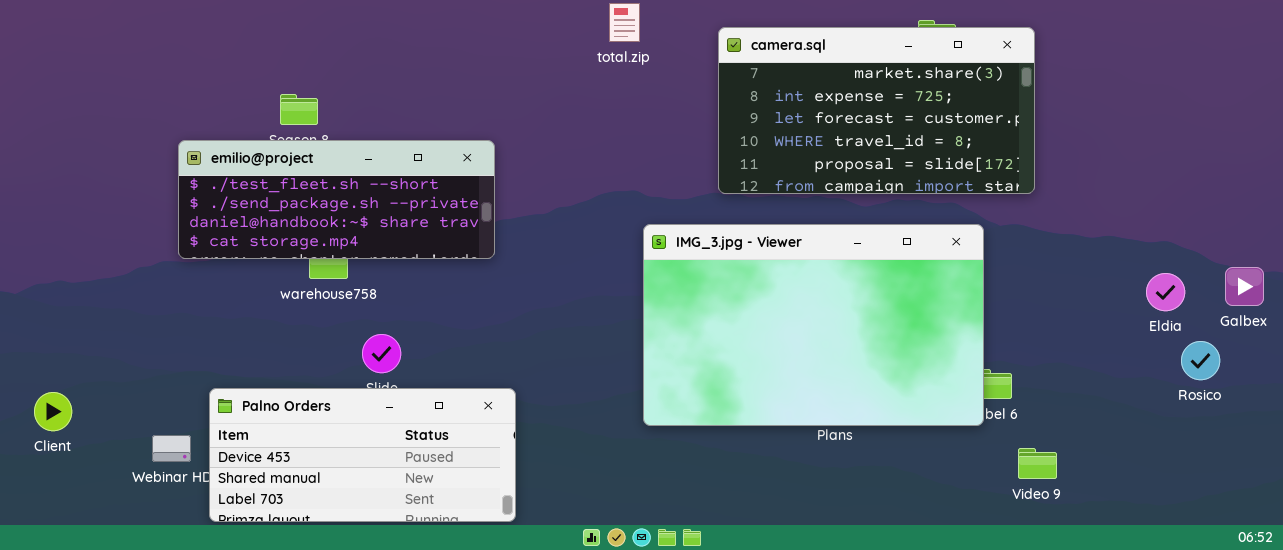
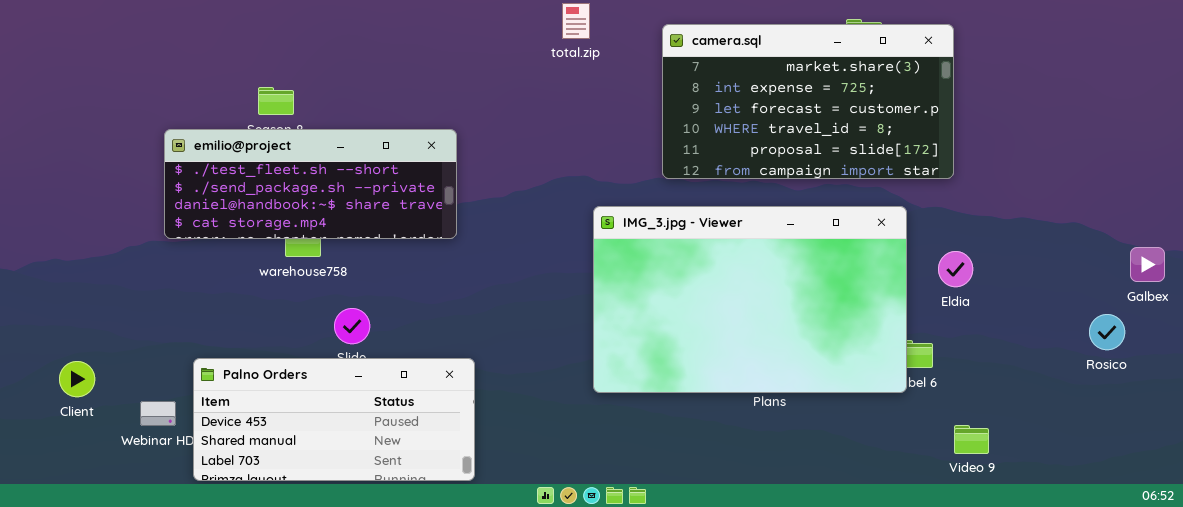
Eldia: [1146,273,1185,311] -> [938,251,973,287], moved
Client: [34,392,72,431] -> [59,361,95,397], moved
Video 9: [1018,448,1057,479] -> [954,425,989,454], moved

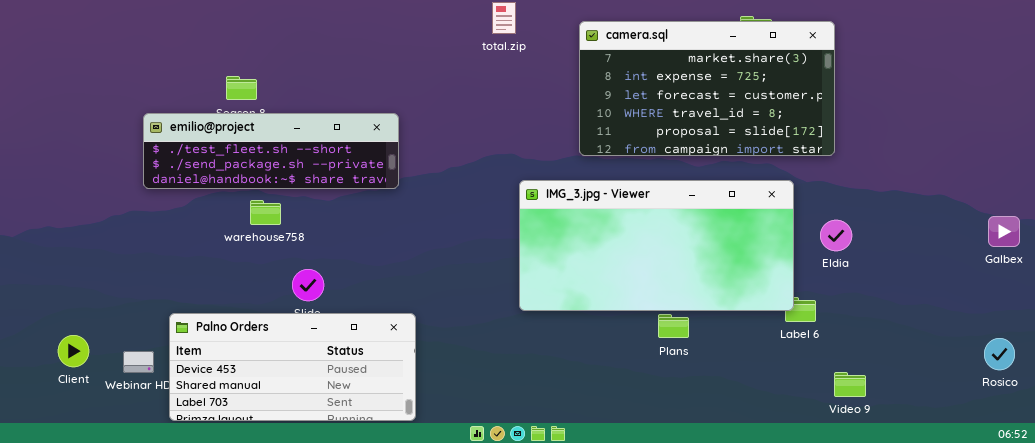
emilio@project: [164,129,457,239] -> [143,113,399,189], resized
IMG_3.jpg - Viewer: [593,206,907,393] -> [519,180,794,311], resized
Rosico: [1089,314,1125,350] -> [984,338,1015,370], moved
Client: [59,361,95,397] -> [58,335,89,367], moved

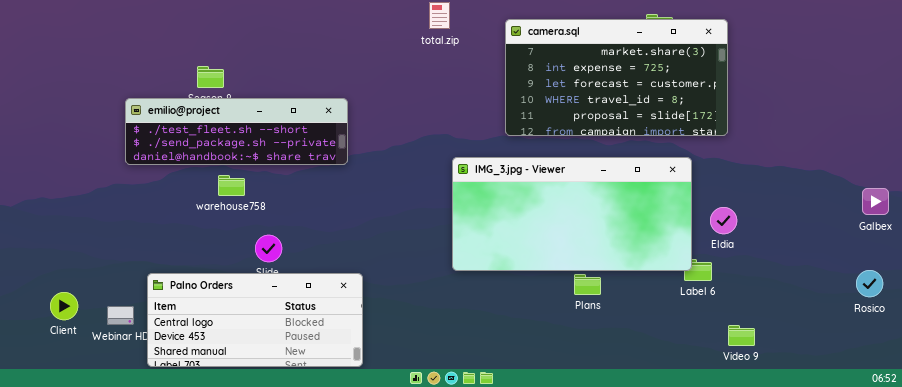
Eldia: [820,220,852,251] -> [710,207,737,234], moved
Palno Orders: [169,313,416,421] -> [147,273,363,367], scrolled up 1 row
Rosico: [984,338,1015,370] -> [856,270,883,297], moved

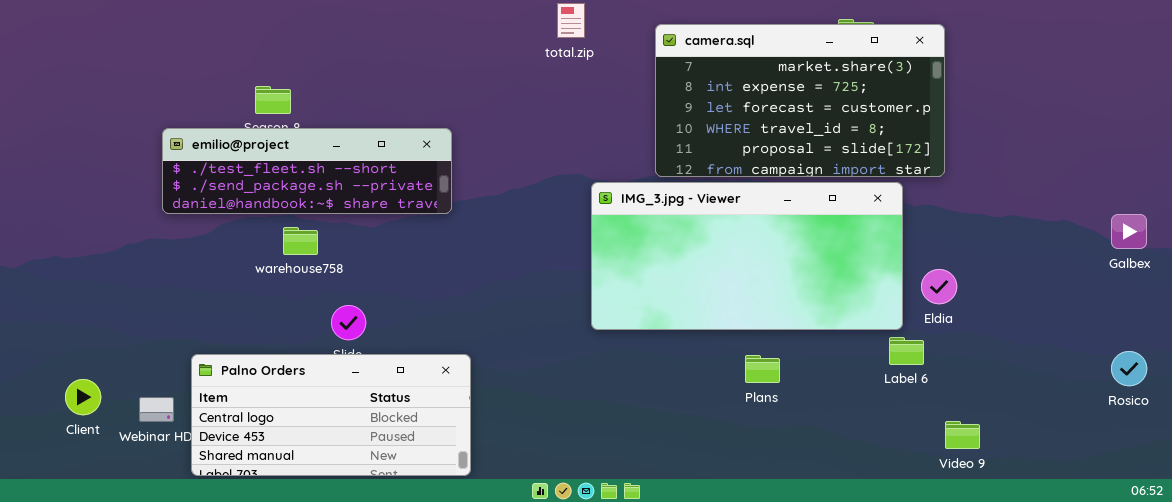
IMG_3.jpg - Viewer: [452,157,692,271] -> [591,182,903,330], moved
Galbex: [862,188,889,215] -> [1111,214,1147,249], moved

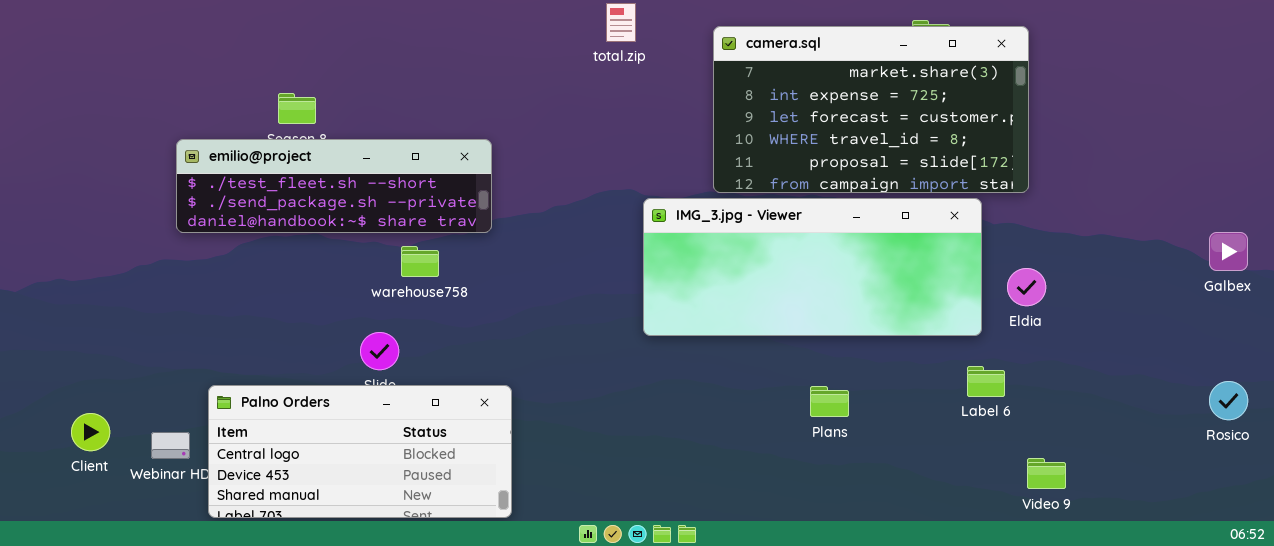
IMG_3.jpg - Viewer: [591,182,903,330] -> [643,198,982,336], resized
warehouse758: [283,227,318,255] -> [401,246,439,277], moved
Eldia: [921,269,957,304] -> [1007,268,1046,306], moved

